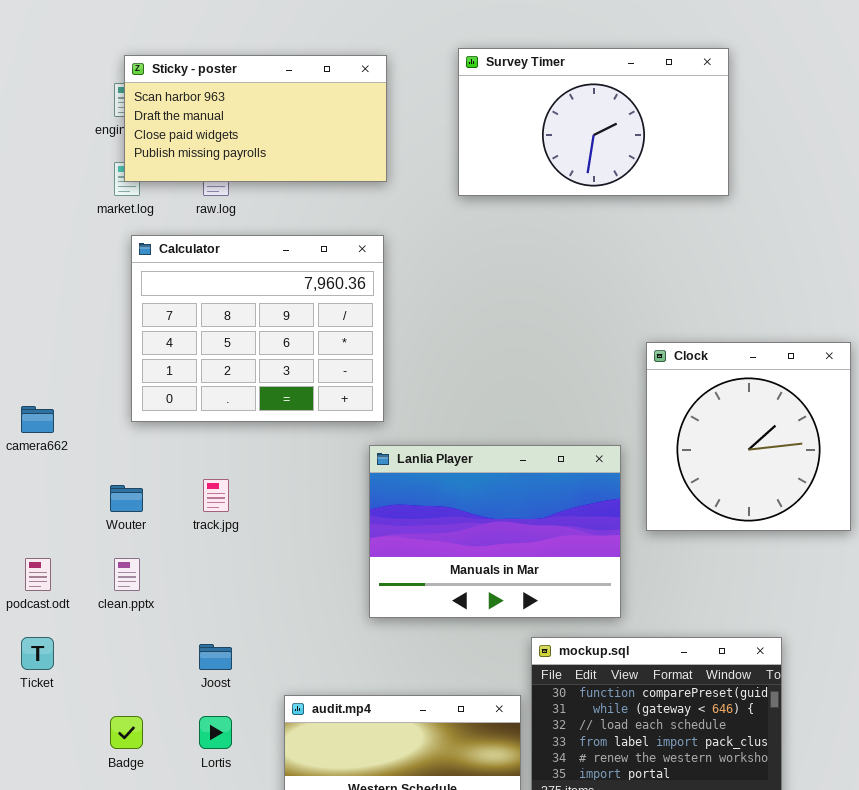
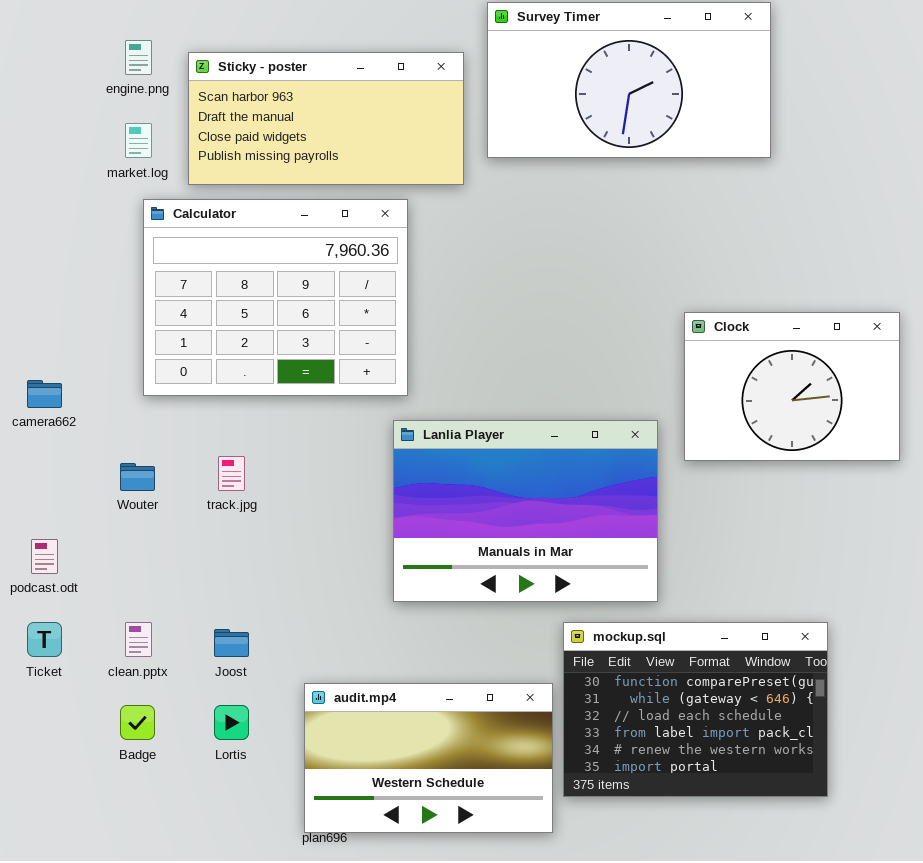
Sticky - poster: [124,55,387,182] -> [188,52,464,185], moved
Clock: [646,342,851,531] -> [684,312,900,461], resized
clean.pptx: [114,558,140,591] -> [125,622,152,657], moved

